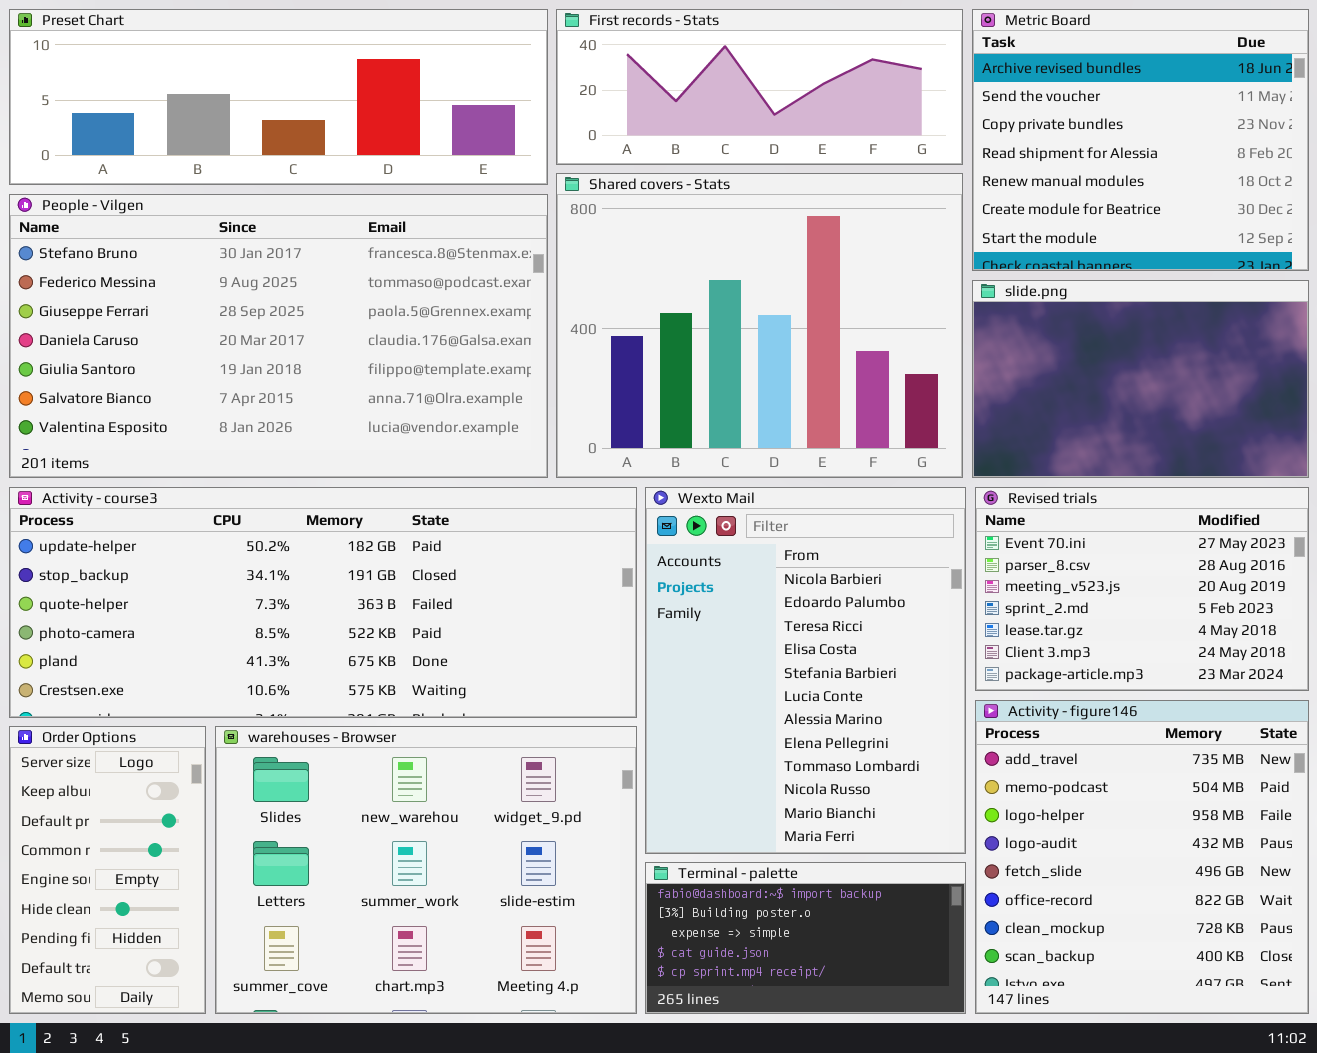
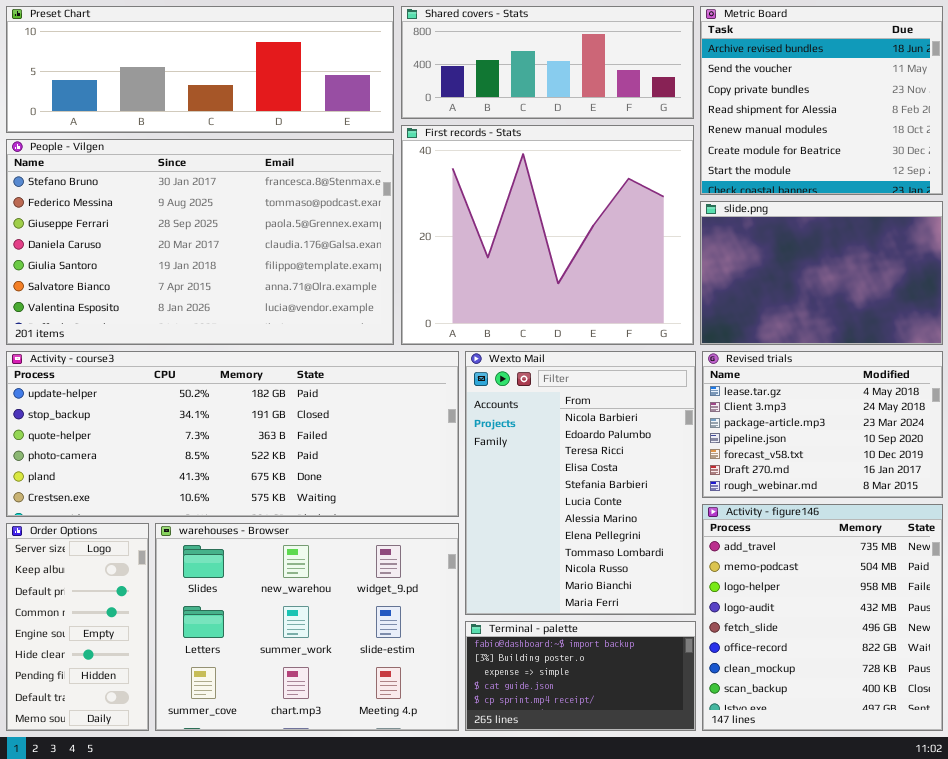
First records - Stats: [556,9,963,165] -> [401,125,694,345], moved, resized
Shared covers - Stats: [556,173,963,478] -> [401,6,694,119], moved, resized
Revised trials: [975,487,1309,691] -> [702,351,943,498], scrolled down 4 rows

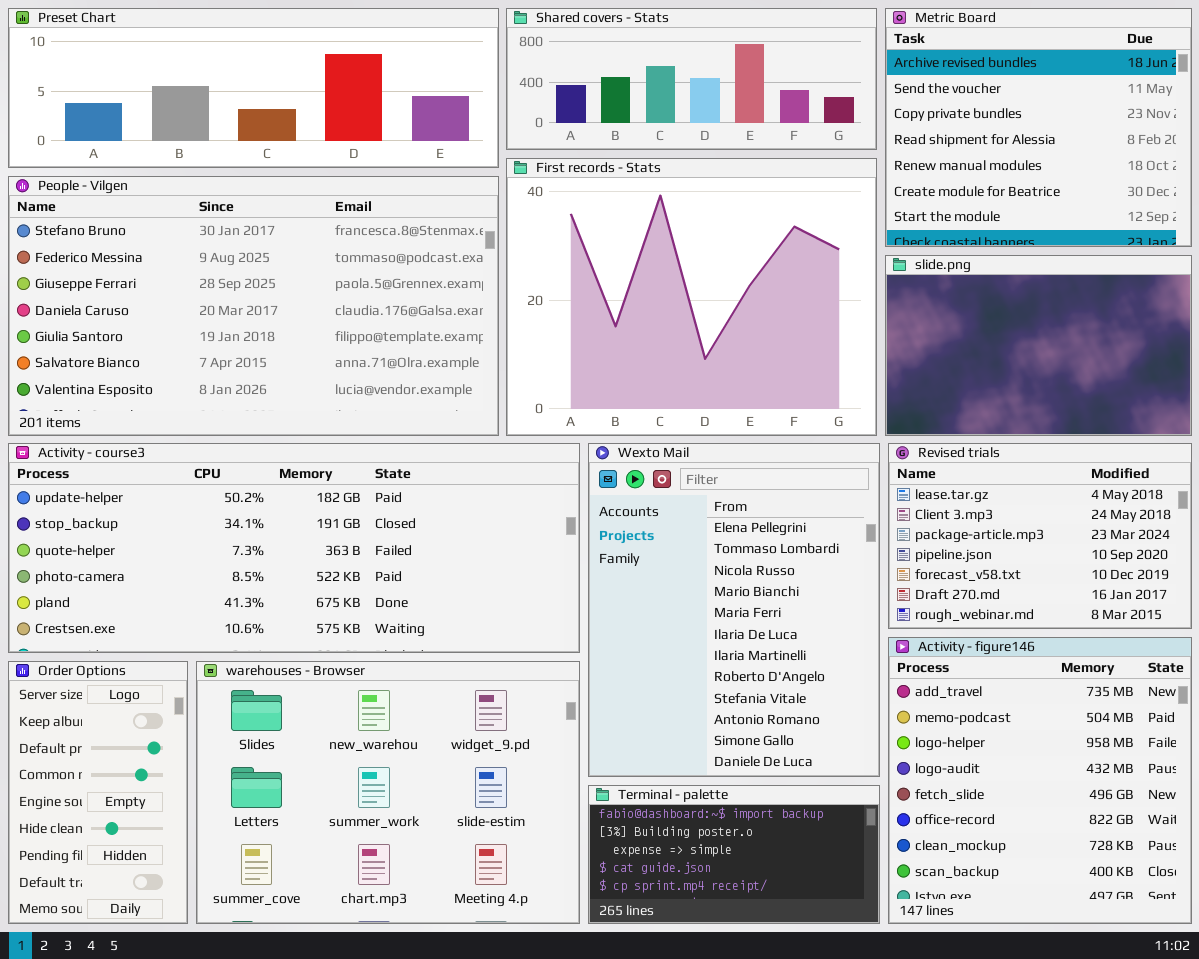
Wexto Mail: [465,351,696,615] -> [588,443,880,777], scrolled down 7 rows

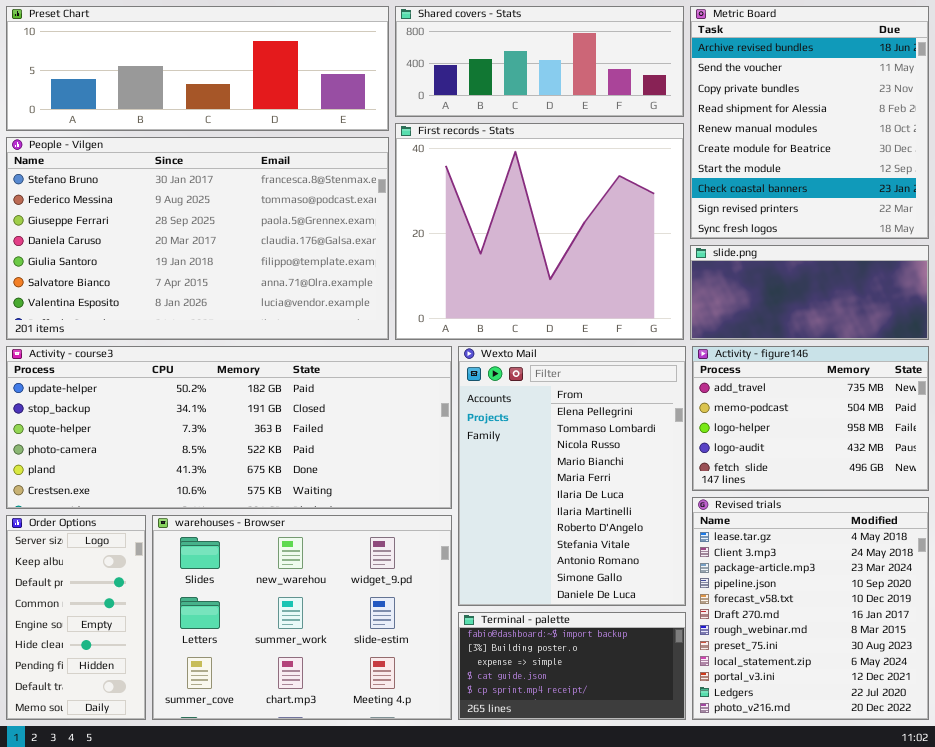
Metric Board: [885,8,1192,247] -> [690,6,929,239], resized
slide.png: [885,255,1192,436] -> [690,245,929,340], resized
Revised trials: [888,443,1192,629] -> [692,497,929,720], moved, resized
Activity - figure146: [888,637,1192,924] -> [692,346,929,491], moved, resized

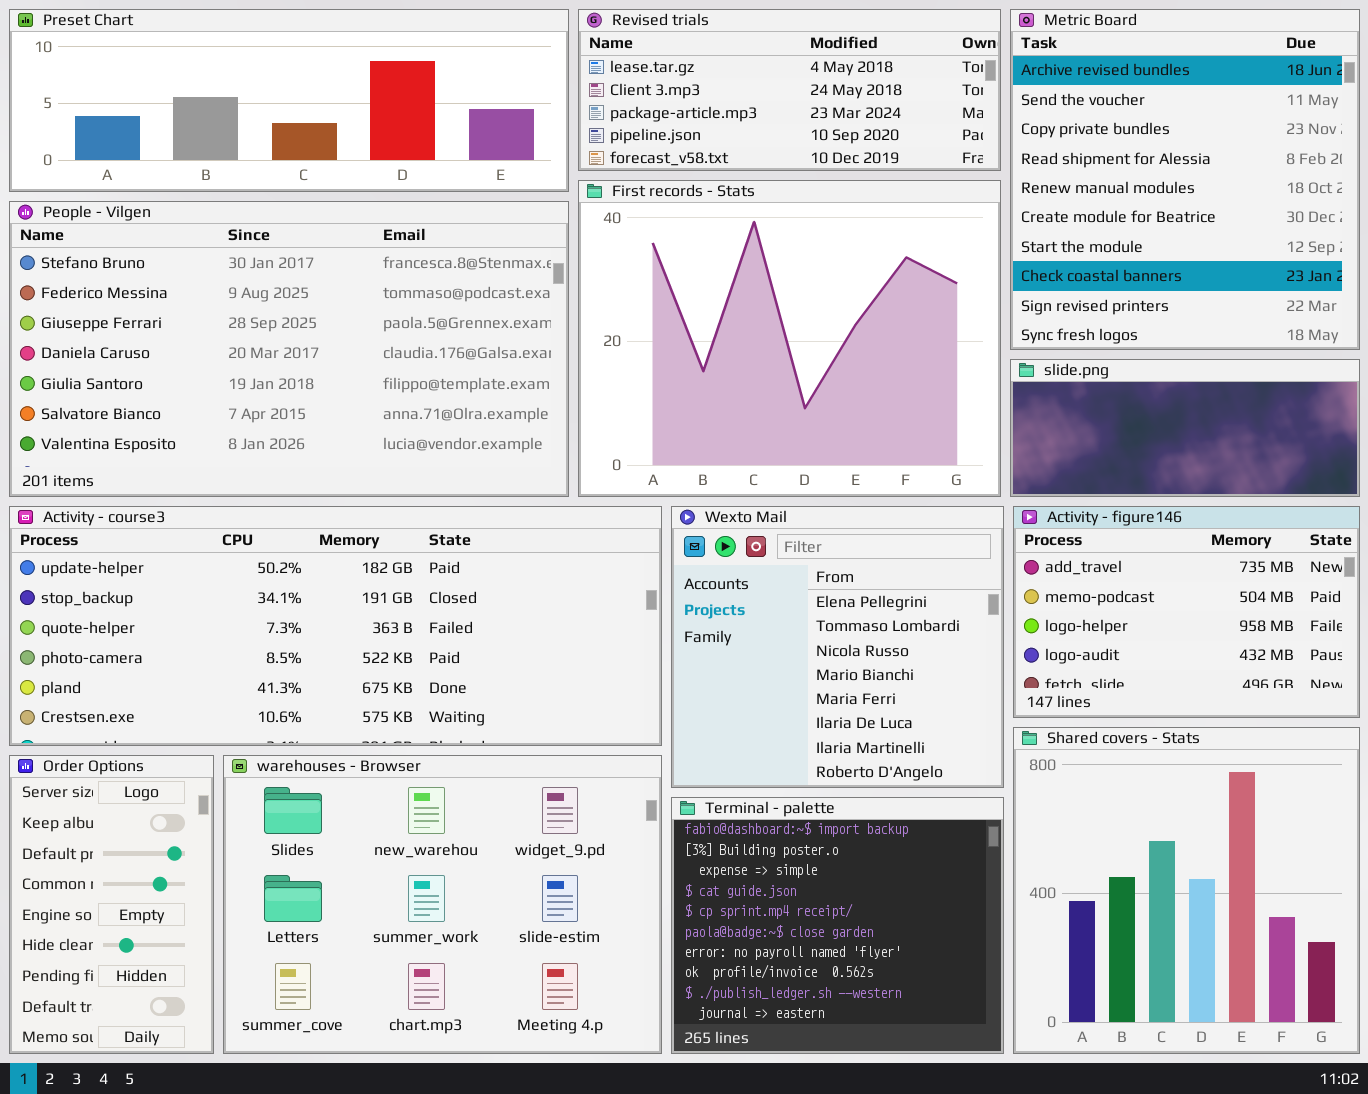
Shared covers - Stats: [395,6,684,117] -> [1013,727,1360,1054], moved, resized
Wexto Mail: [458,346,686,606] -> [671,506,1004,788], resized
Revised trials: [692,497,929,720] -> [578,9,1001,171], moved, resized
Terminal - palette: [458,612,686,720] -> [671,797,1004,1054], resized

